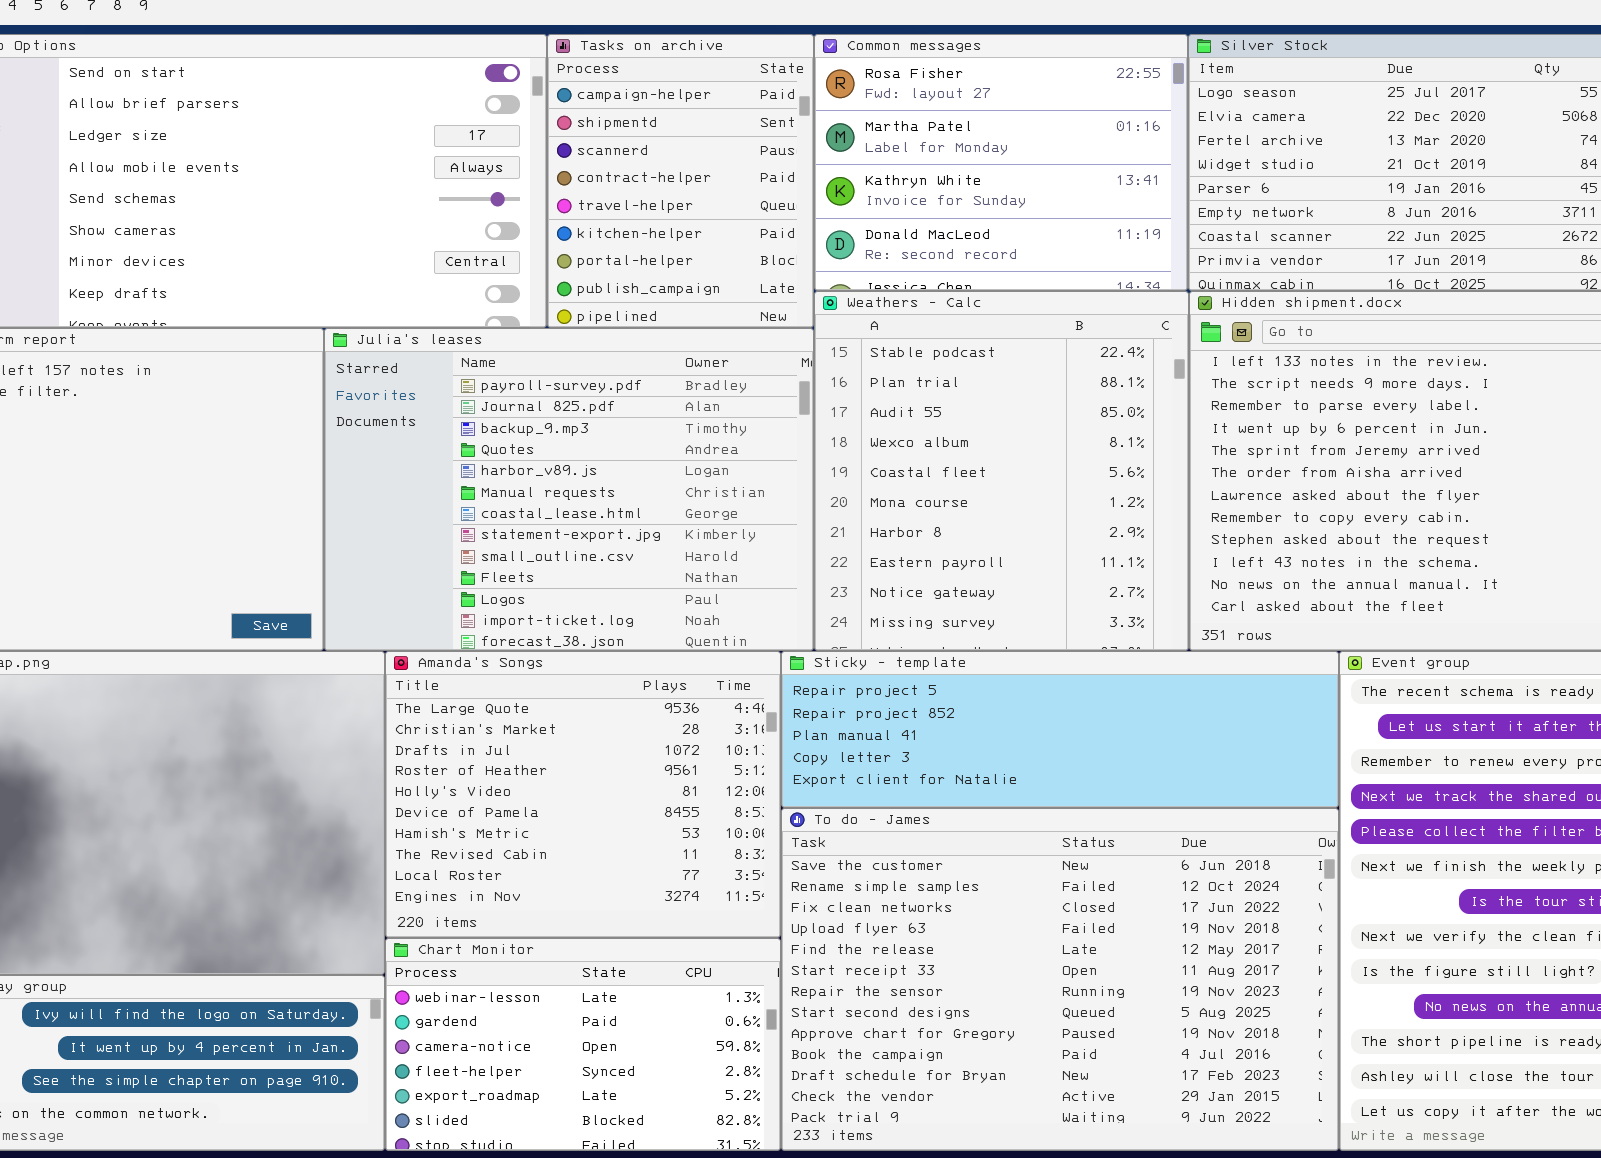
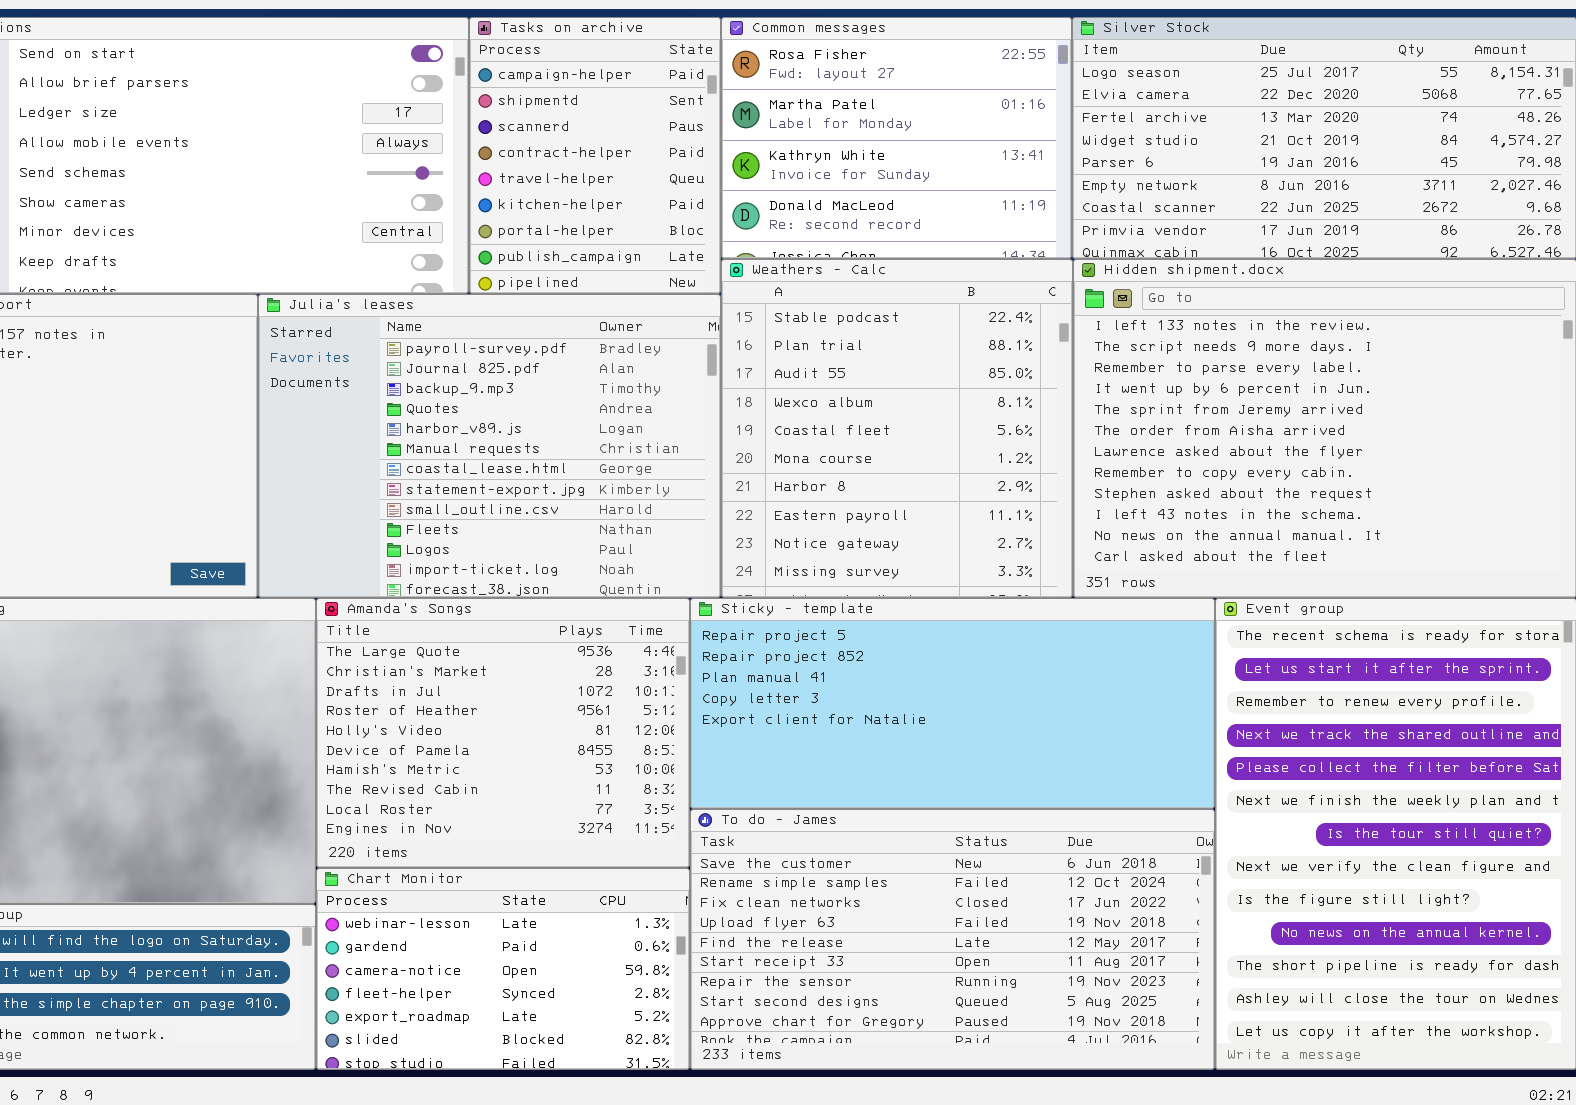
Sticky - template: [781,651,1339,808] -> [690,598,1215,809], resized
To do - James: [781,808,1339,1151] -> [690,809,1215,1070], resized

